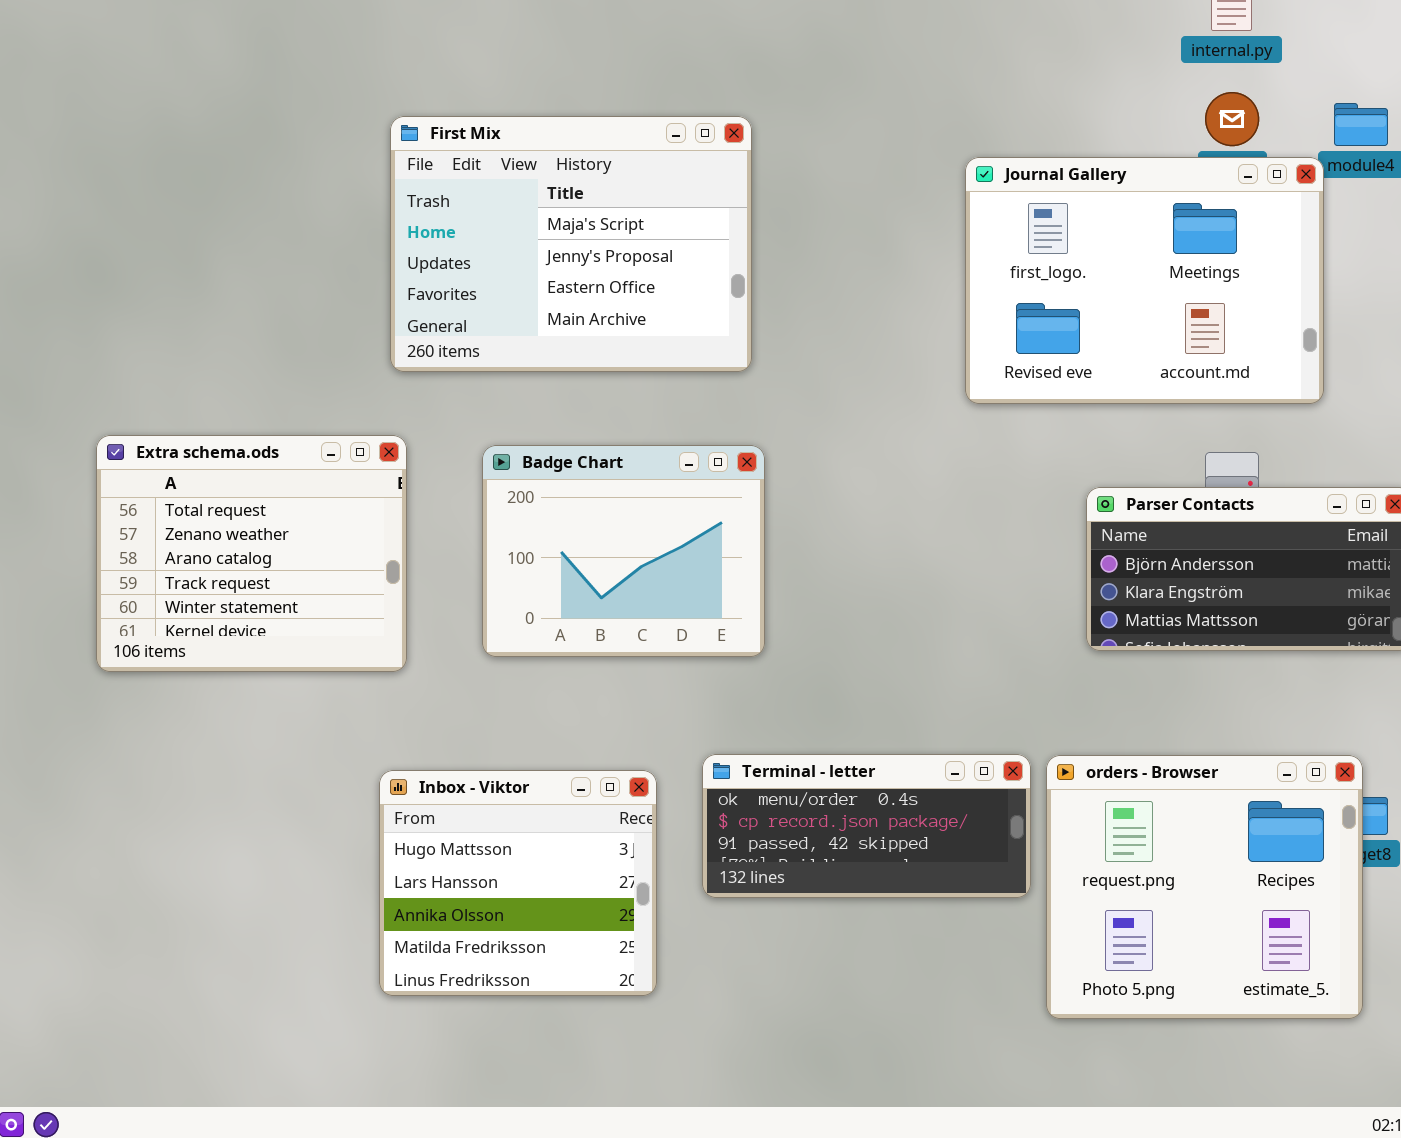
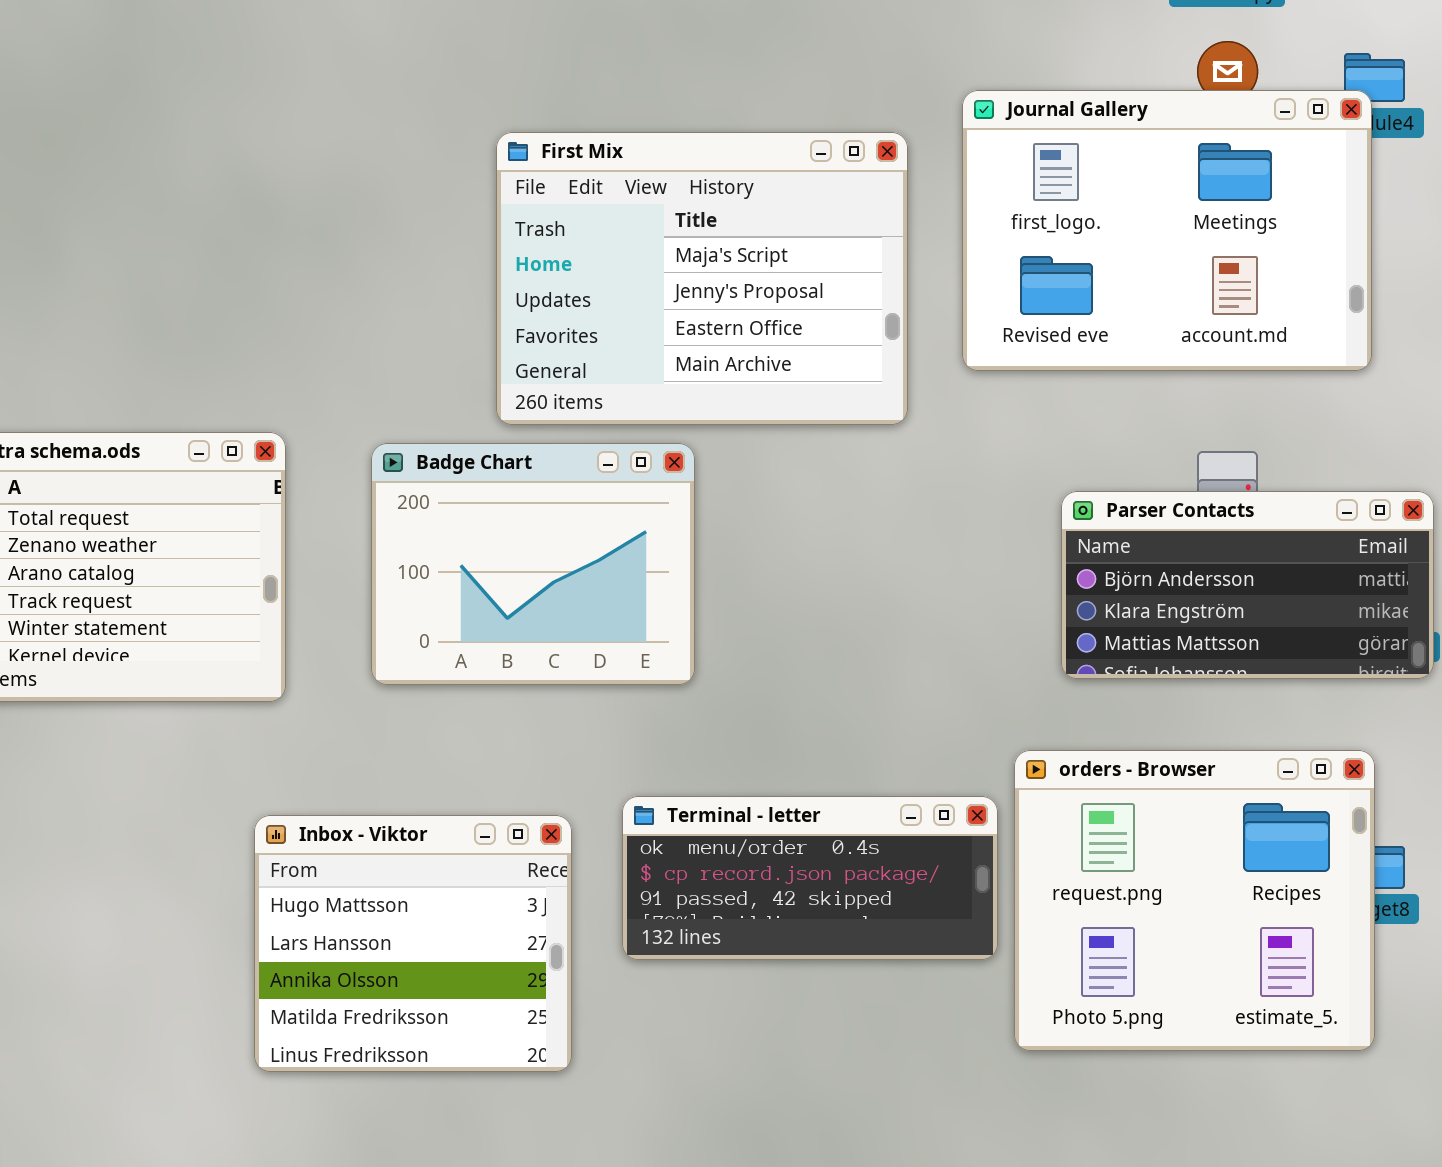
First Mix: [390,116,752,372] -> [496,132,908,425], moved
Journal Gallery: [965,157,1324,404] -> [962,90,1372,371], moved
orders - Browser: [1046,755,1363,1019] -> [1014,750,1375,1051], moved

